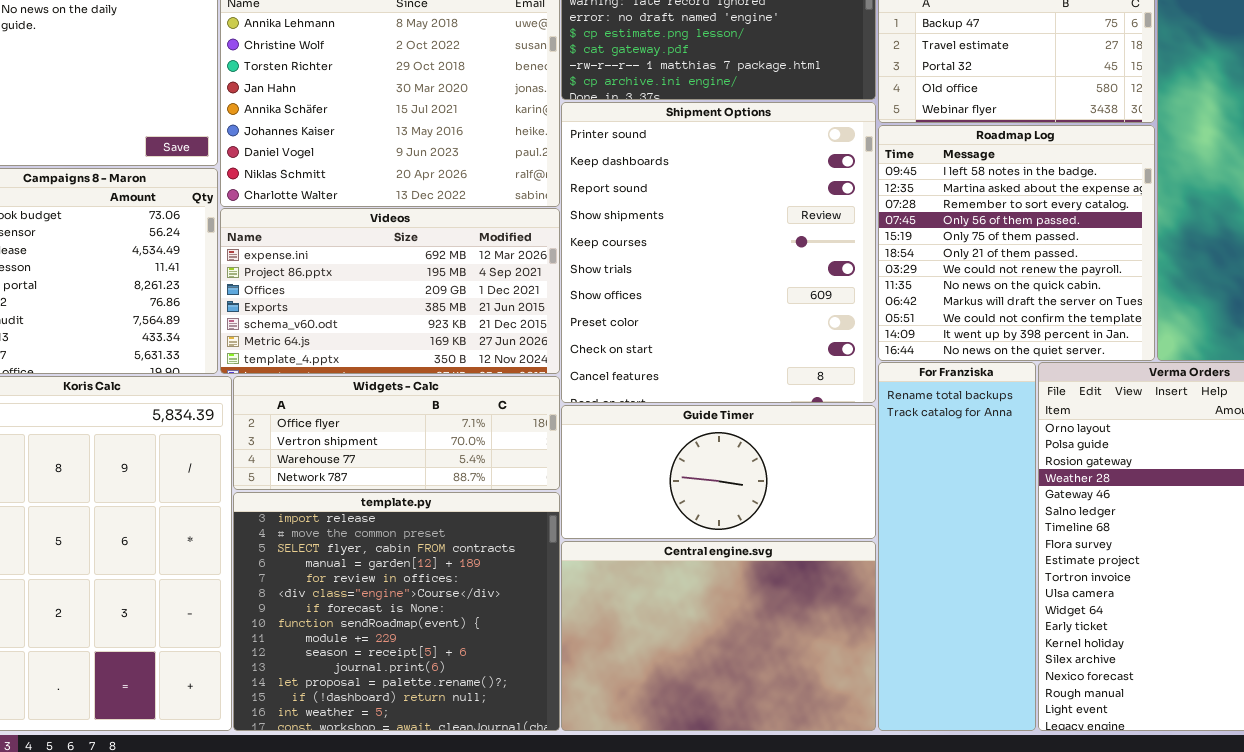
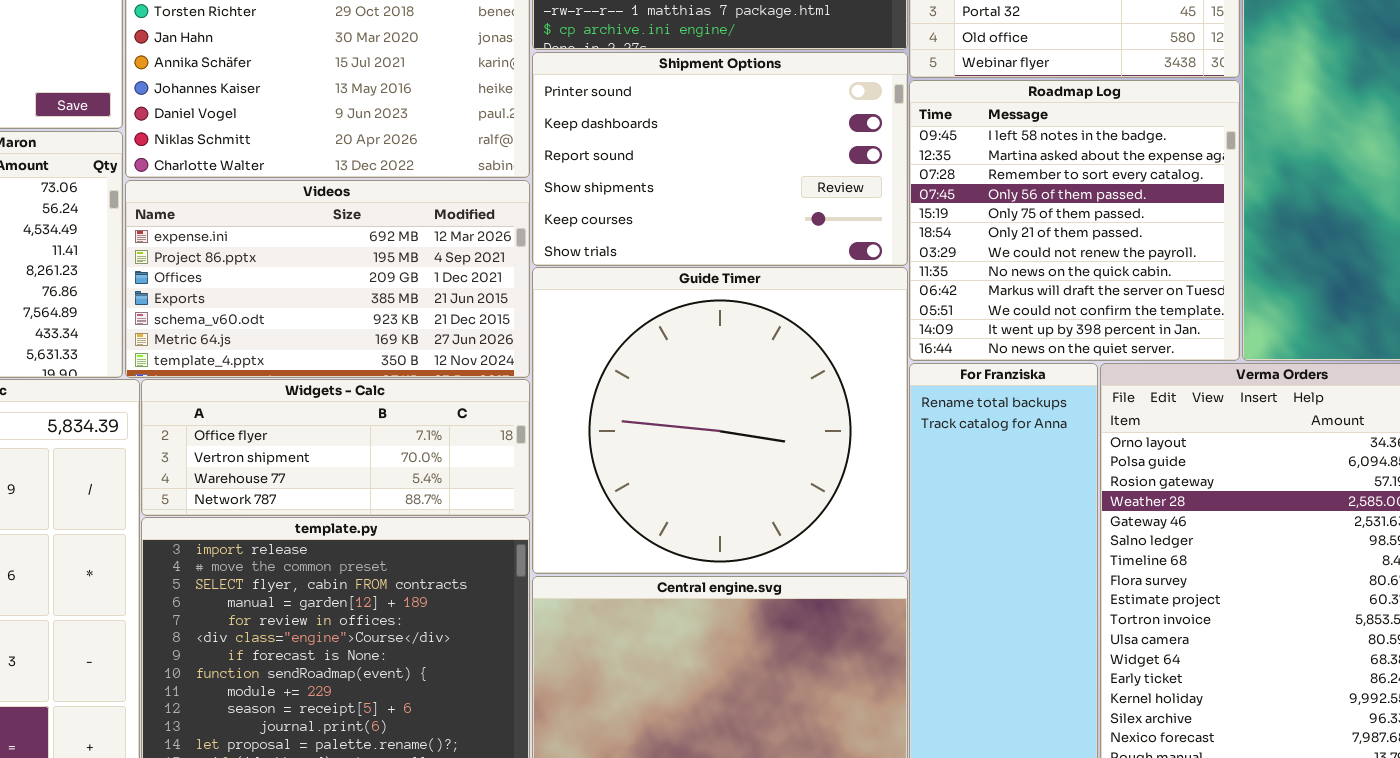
Shipment Options: [561,102,876,403] -> [532,52,908,266], resized
Guide Timer: [561,405,876,539] -> [532,267,908,574], resized

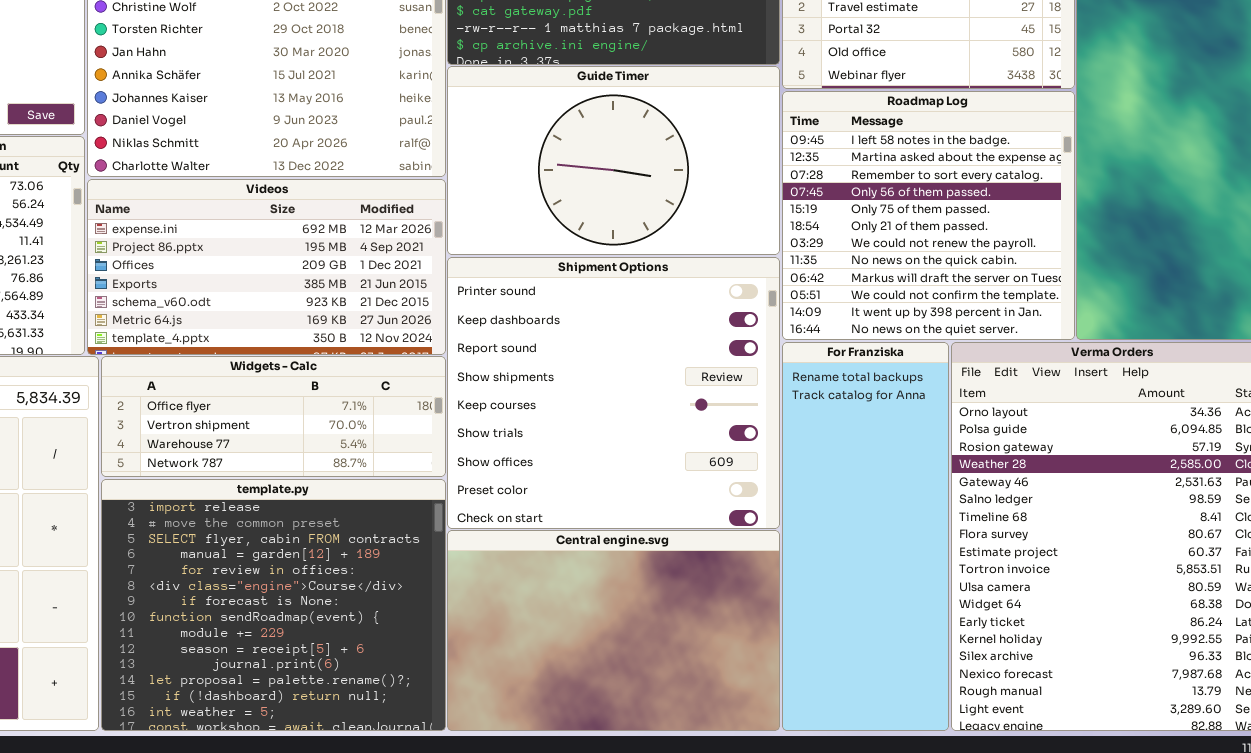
Shipment Options: [532,52,908,266] -> [447,257,780,529], moved, resized
Guide Timer: [532,267,908,574] -> [447,66,780,255], moved, resized

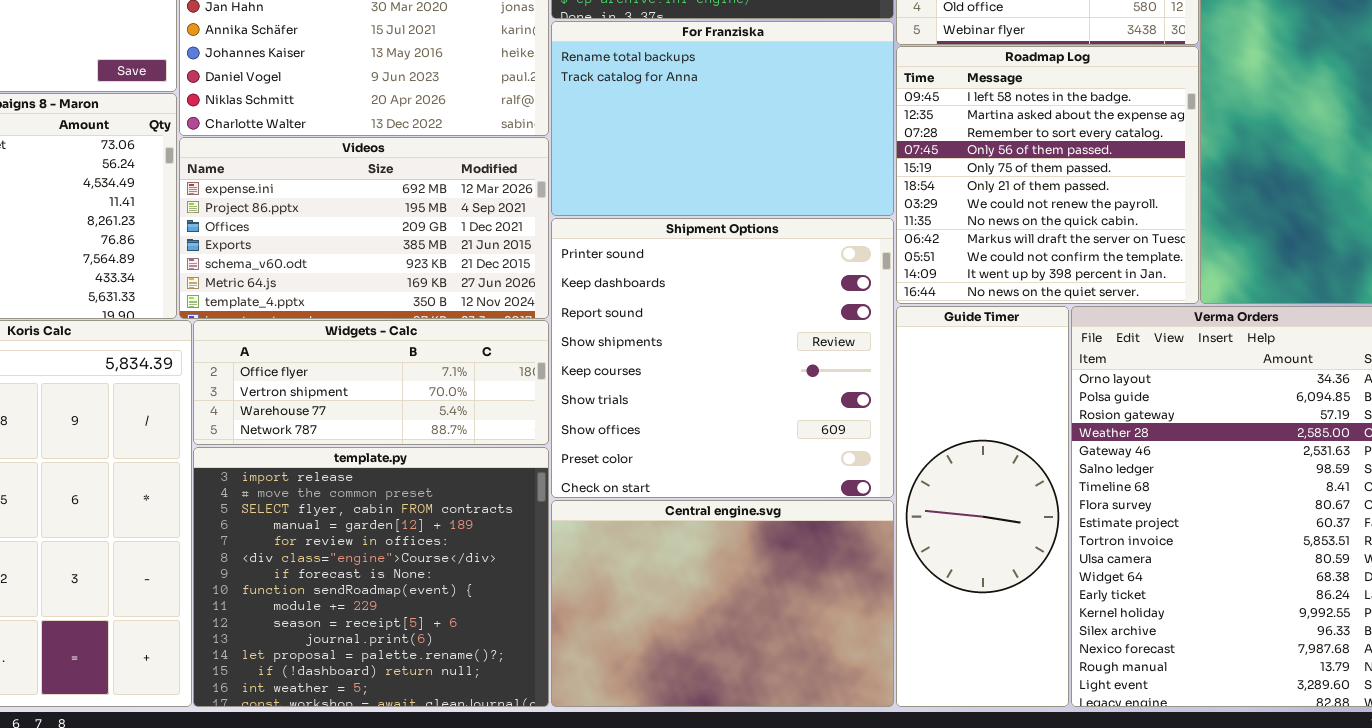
Guide Timer: [447,66,780,255] -> [896,306,1069,707], moved, resized
For Franziska: [782,342,949,731] -> [551,21,894,216], moved, resized

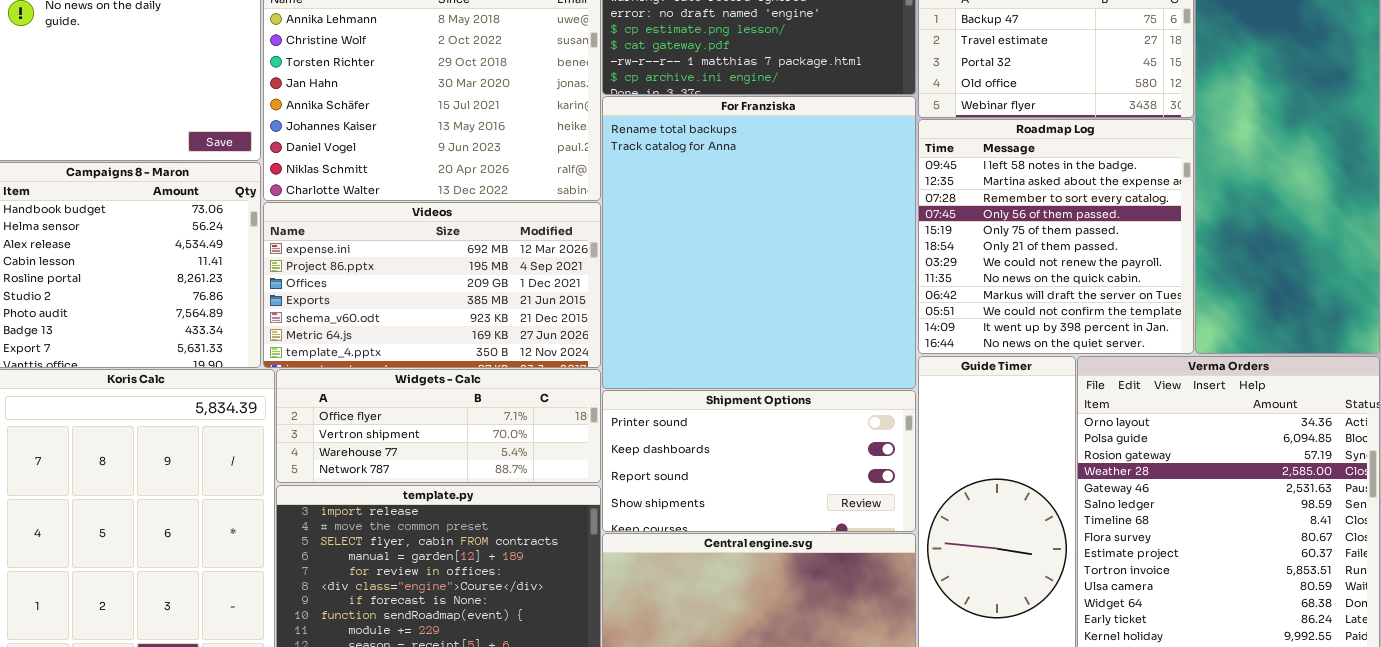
For Franziska: [551,21,894,216] -> [602,96,916,389], resized
Shipment Options: [551,218,894,498] -> [602,390,916,532], resized

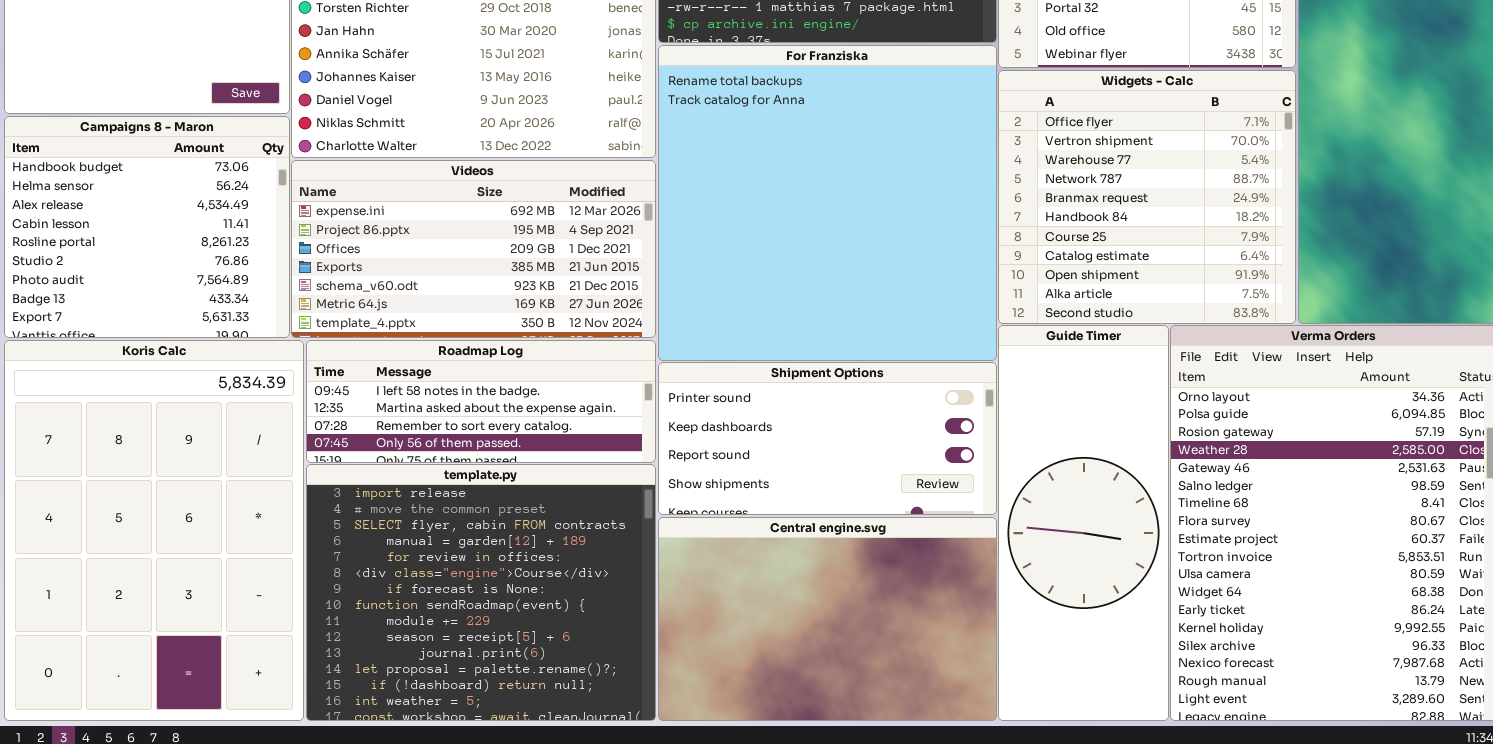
Roadmap Log: [918,119,1194,354] -> [306,340,656,463], moved, resized
Widgets - Calc: [276,369,601,483] -> [998,70,1296,324], moved, resized

